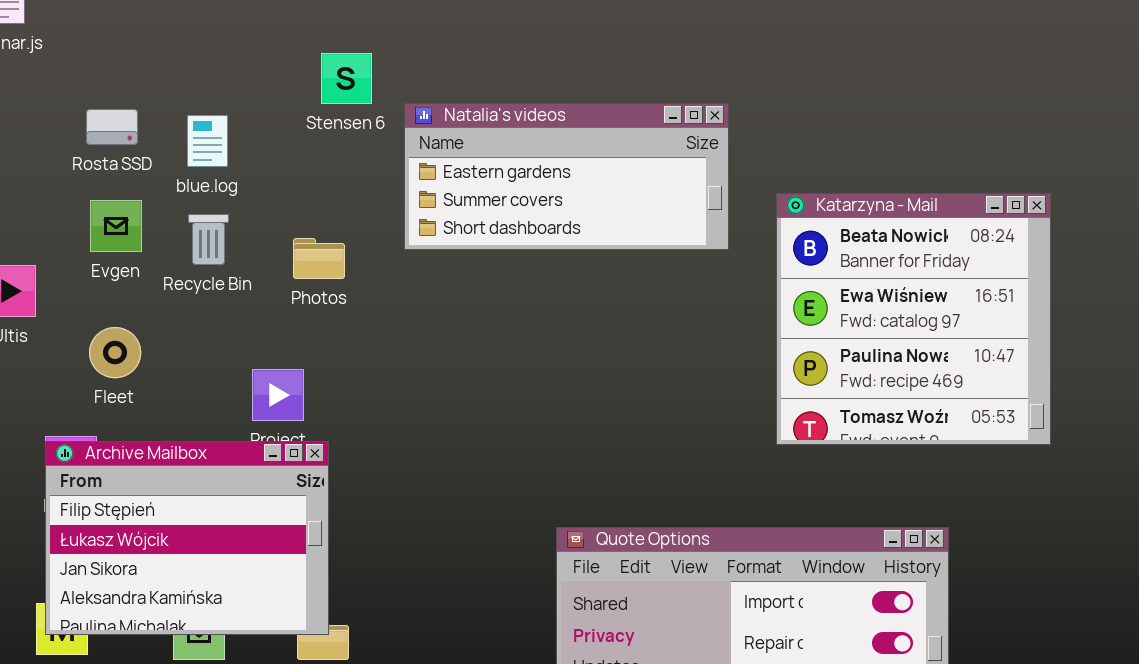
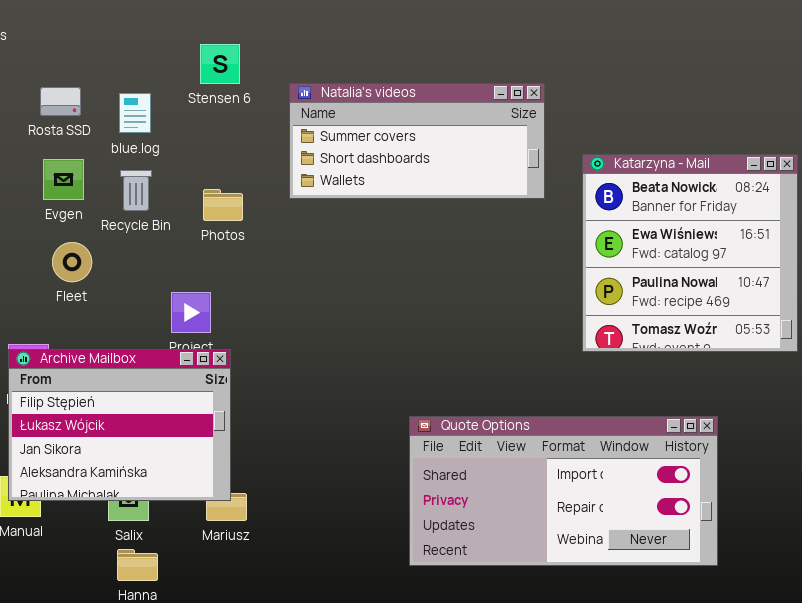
Stensen 6: [321,53,372,104] -> [200,44,240,84], moved
Natalia's videos: [404,103,729,250] -> [289,83,545,199], scrolled down 1 row
Fleet: [89,327,141,378] -> [52,242,92,282], moved

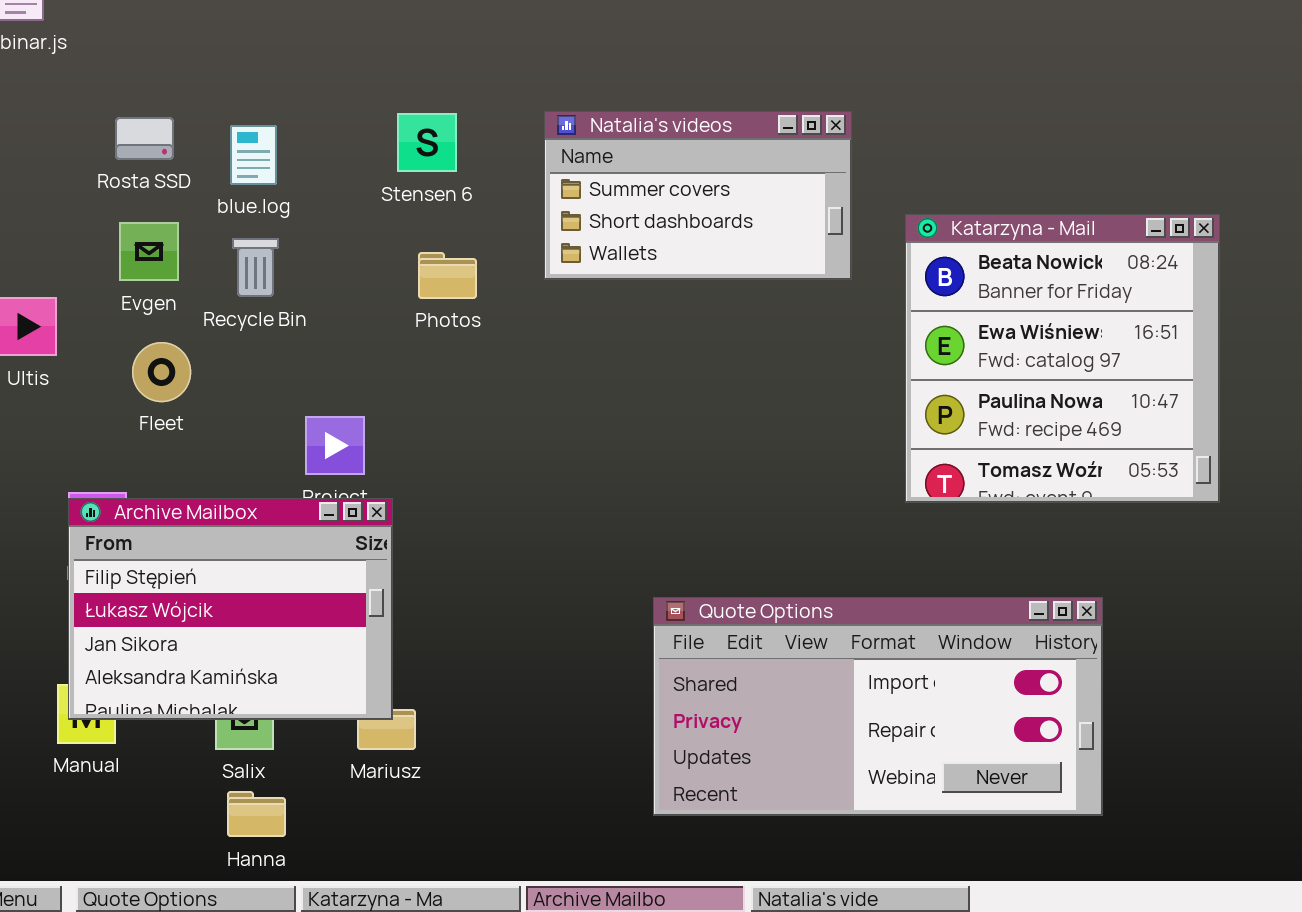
Stensen 6: [200,44,240,84] -> [397,113,457,172], moved
Natalia's videos: [289,83,545,199] -> [544,111,852,280], resized
Photos: [203,189,243,221] -> [418,252,477,299], moved

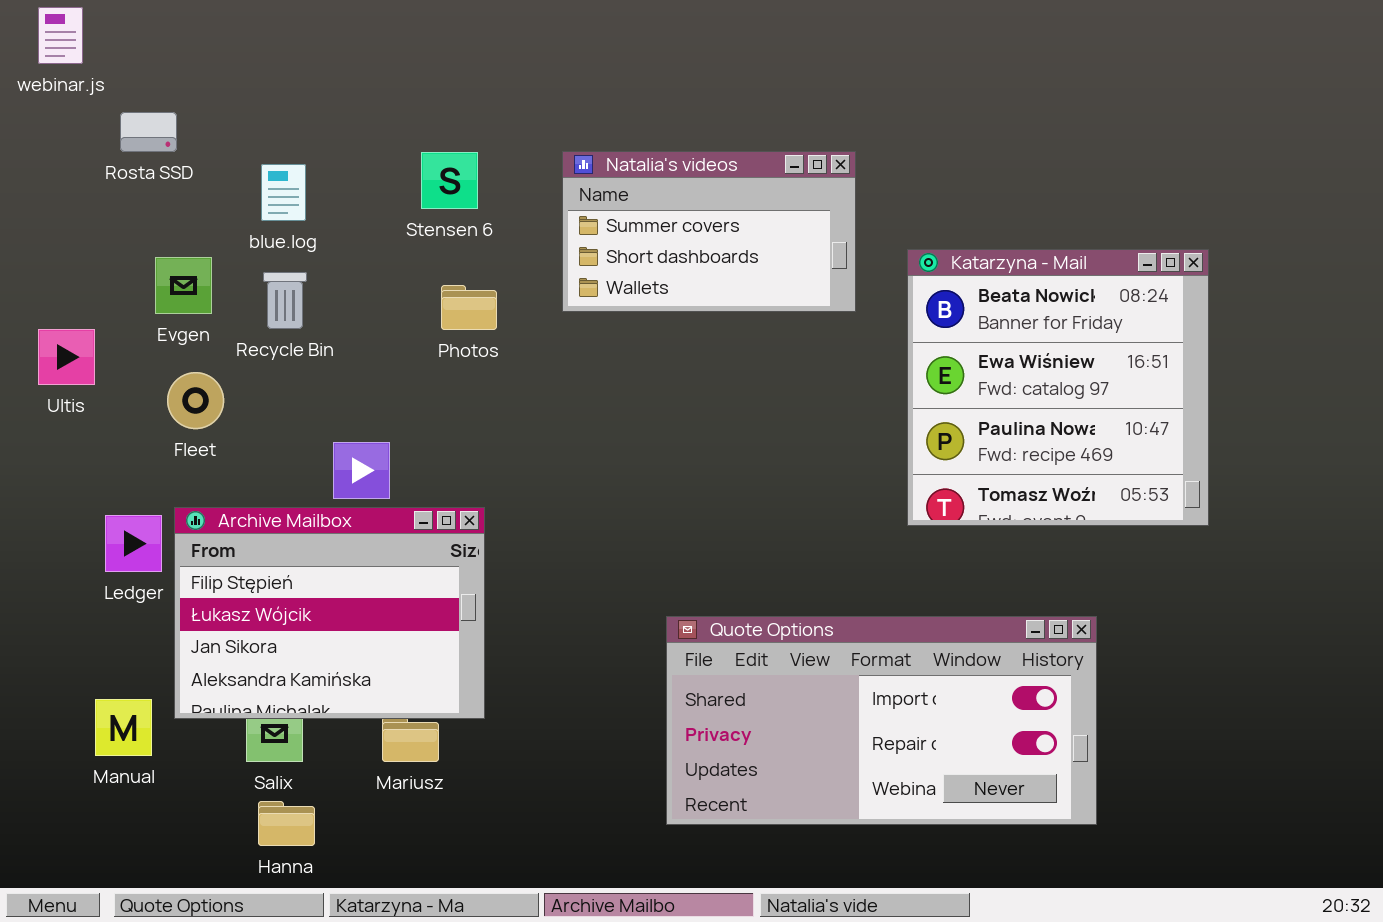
Rosta SSD: [115,117,174,160] -> [120,112,177,152], moved
Archive Mailbox: [68,498,393,720] -> [174,507,485,719], moved

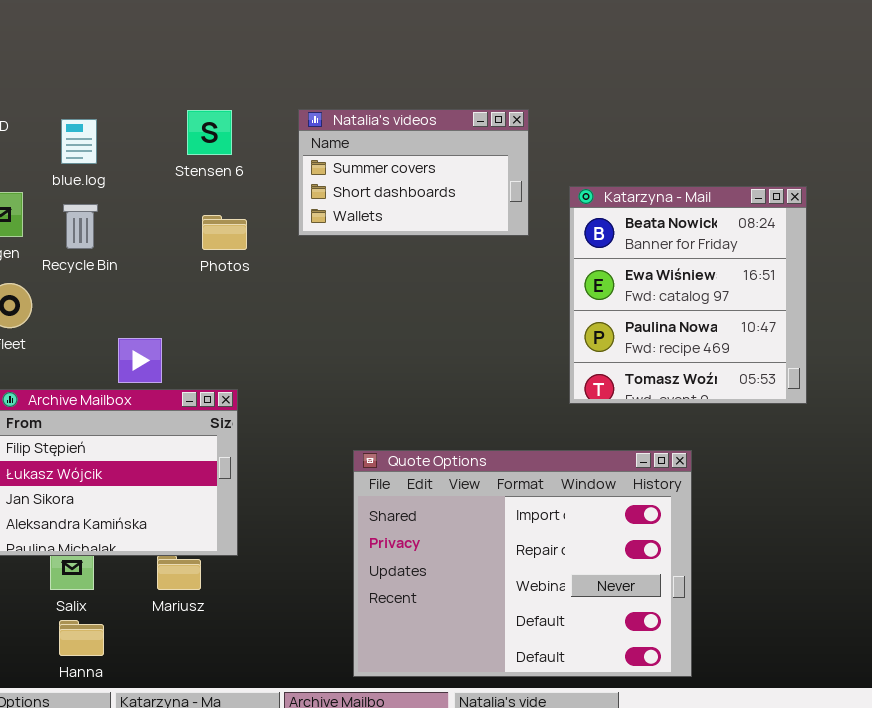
Quote Options: [666,616,1097,825] -> [353,450,692,677], moved, resized

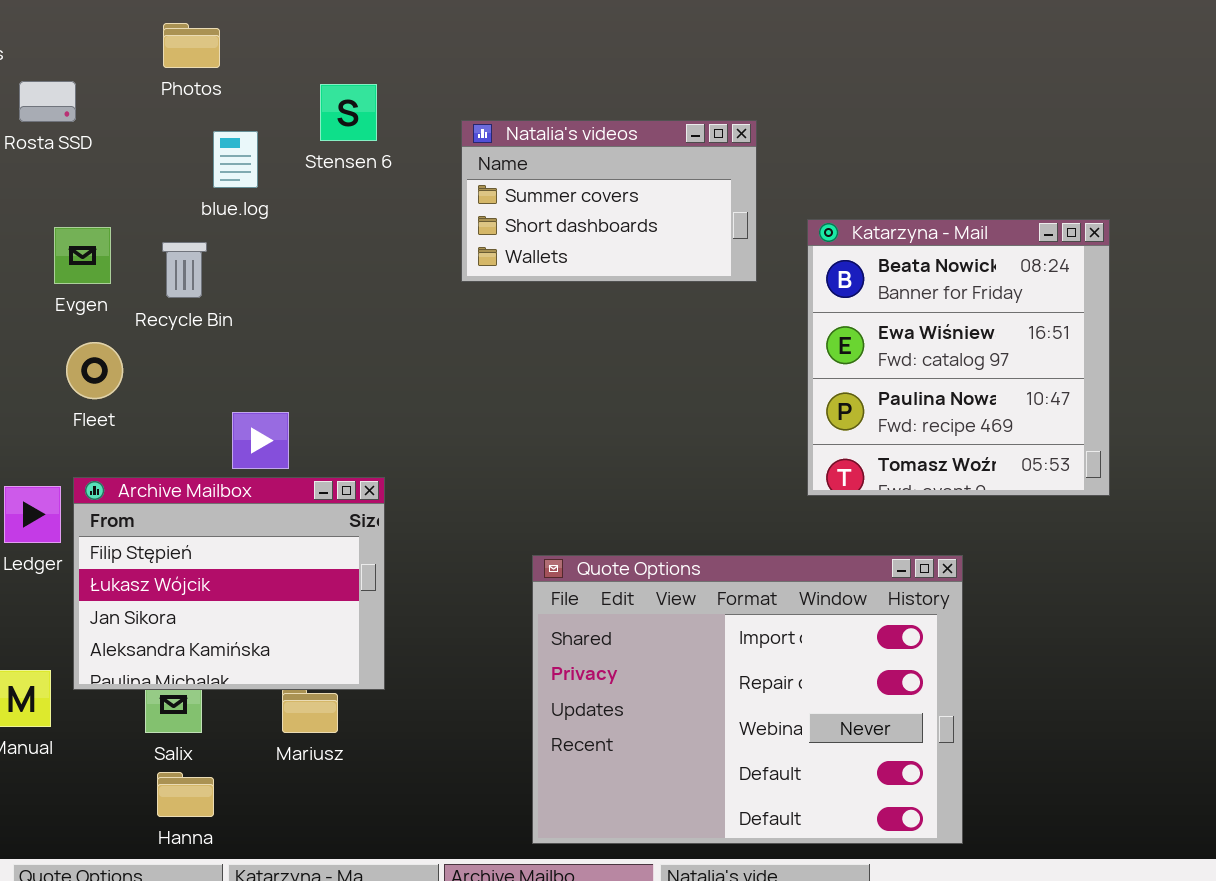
Stensen 6: [187,110,232,155] -> [320,84,377,141], moved
blue.log: [61,119,97,164] -> [213,131,258,188], moved
Photos: [202,215,247,250] -> [163,23,220,68], moved

